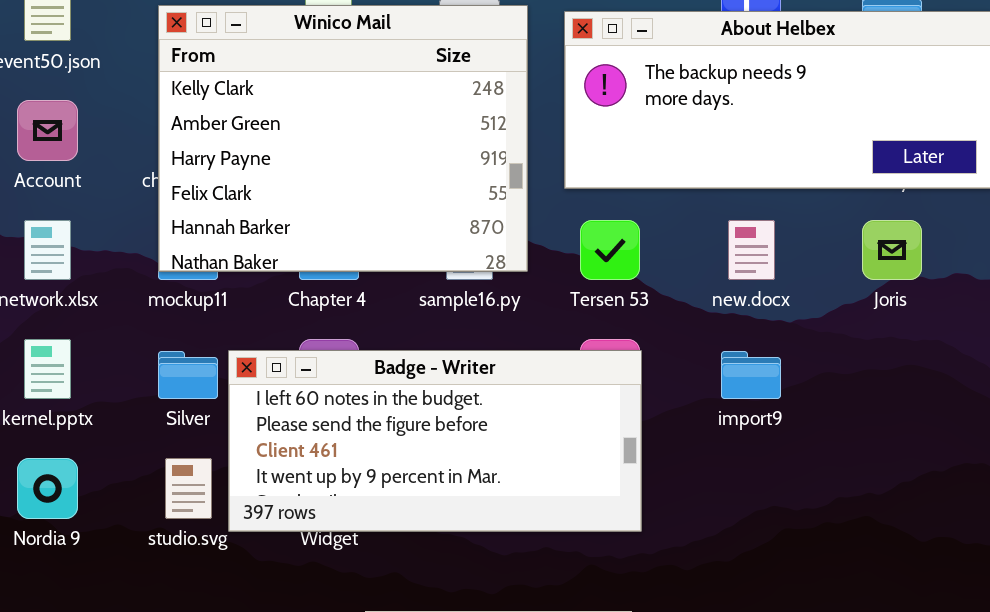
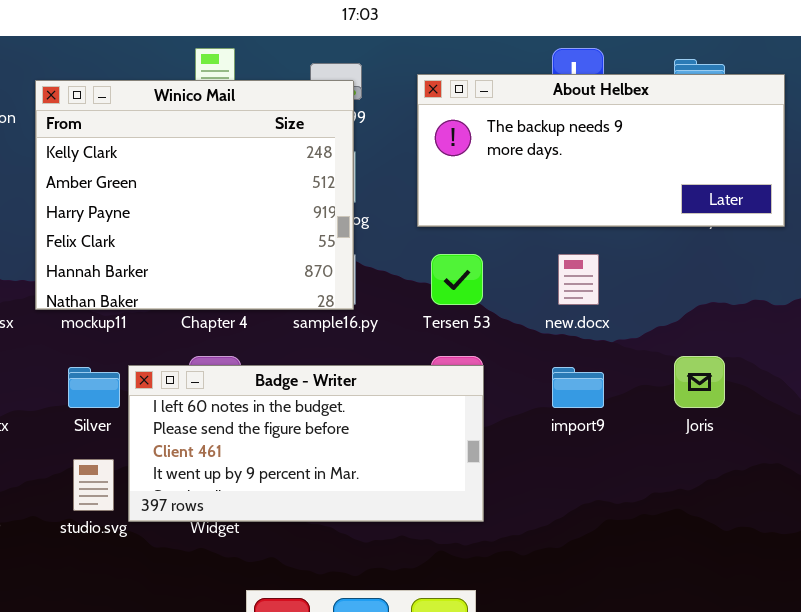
Winico Mail: [158,5,528,272] -> [35,80,354,310], moved
Joris: [862,220,922,280] -> [674,356,725,408], moved

